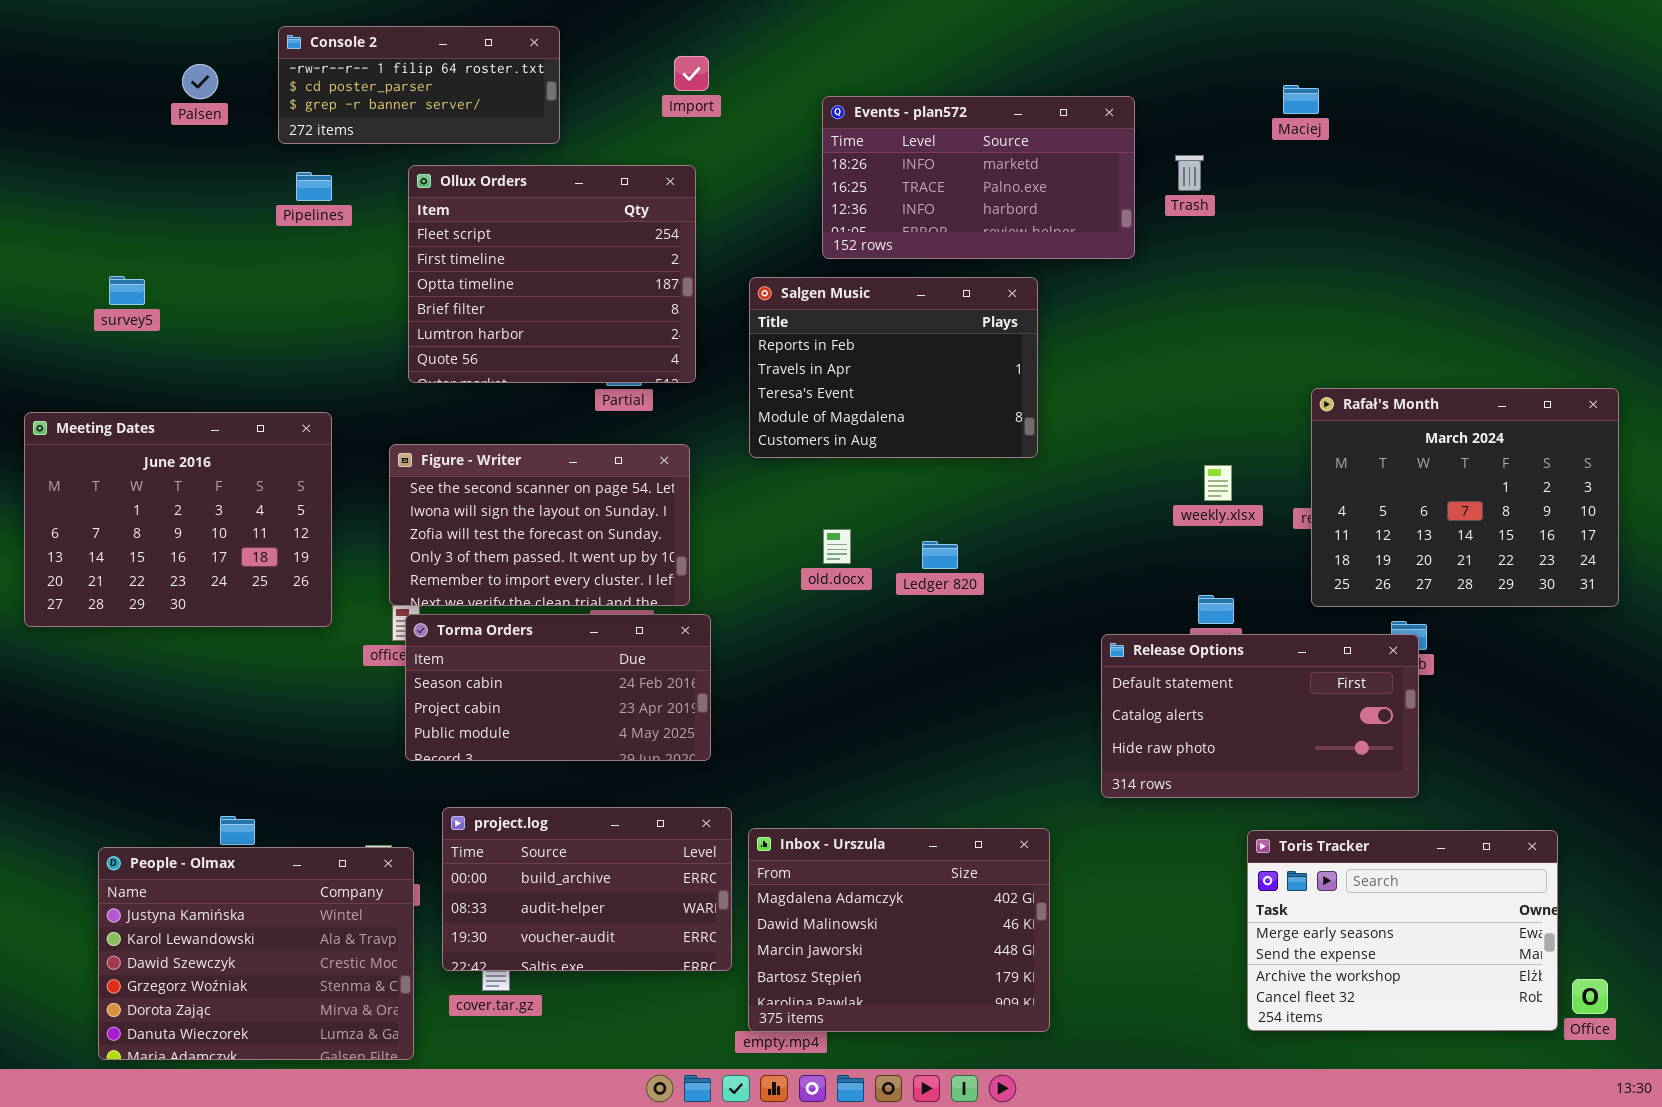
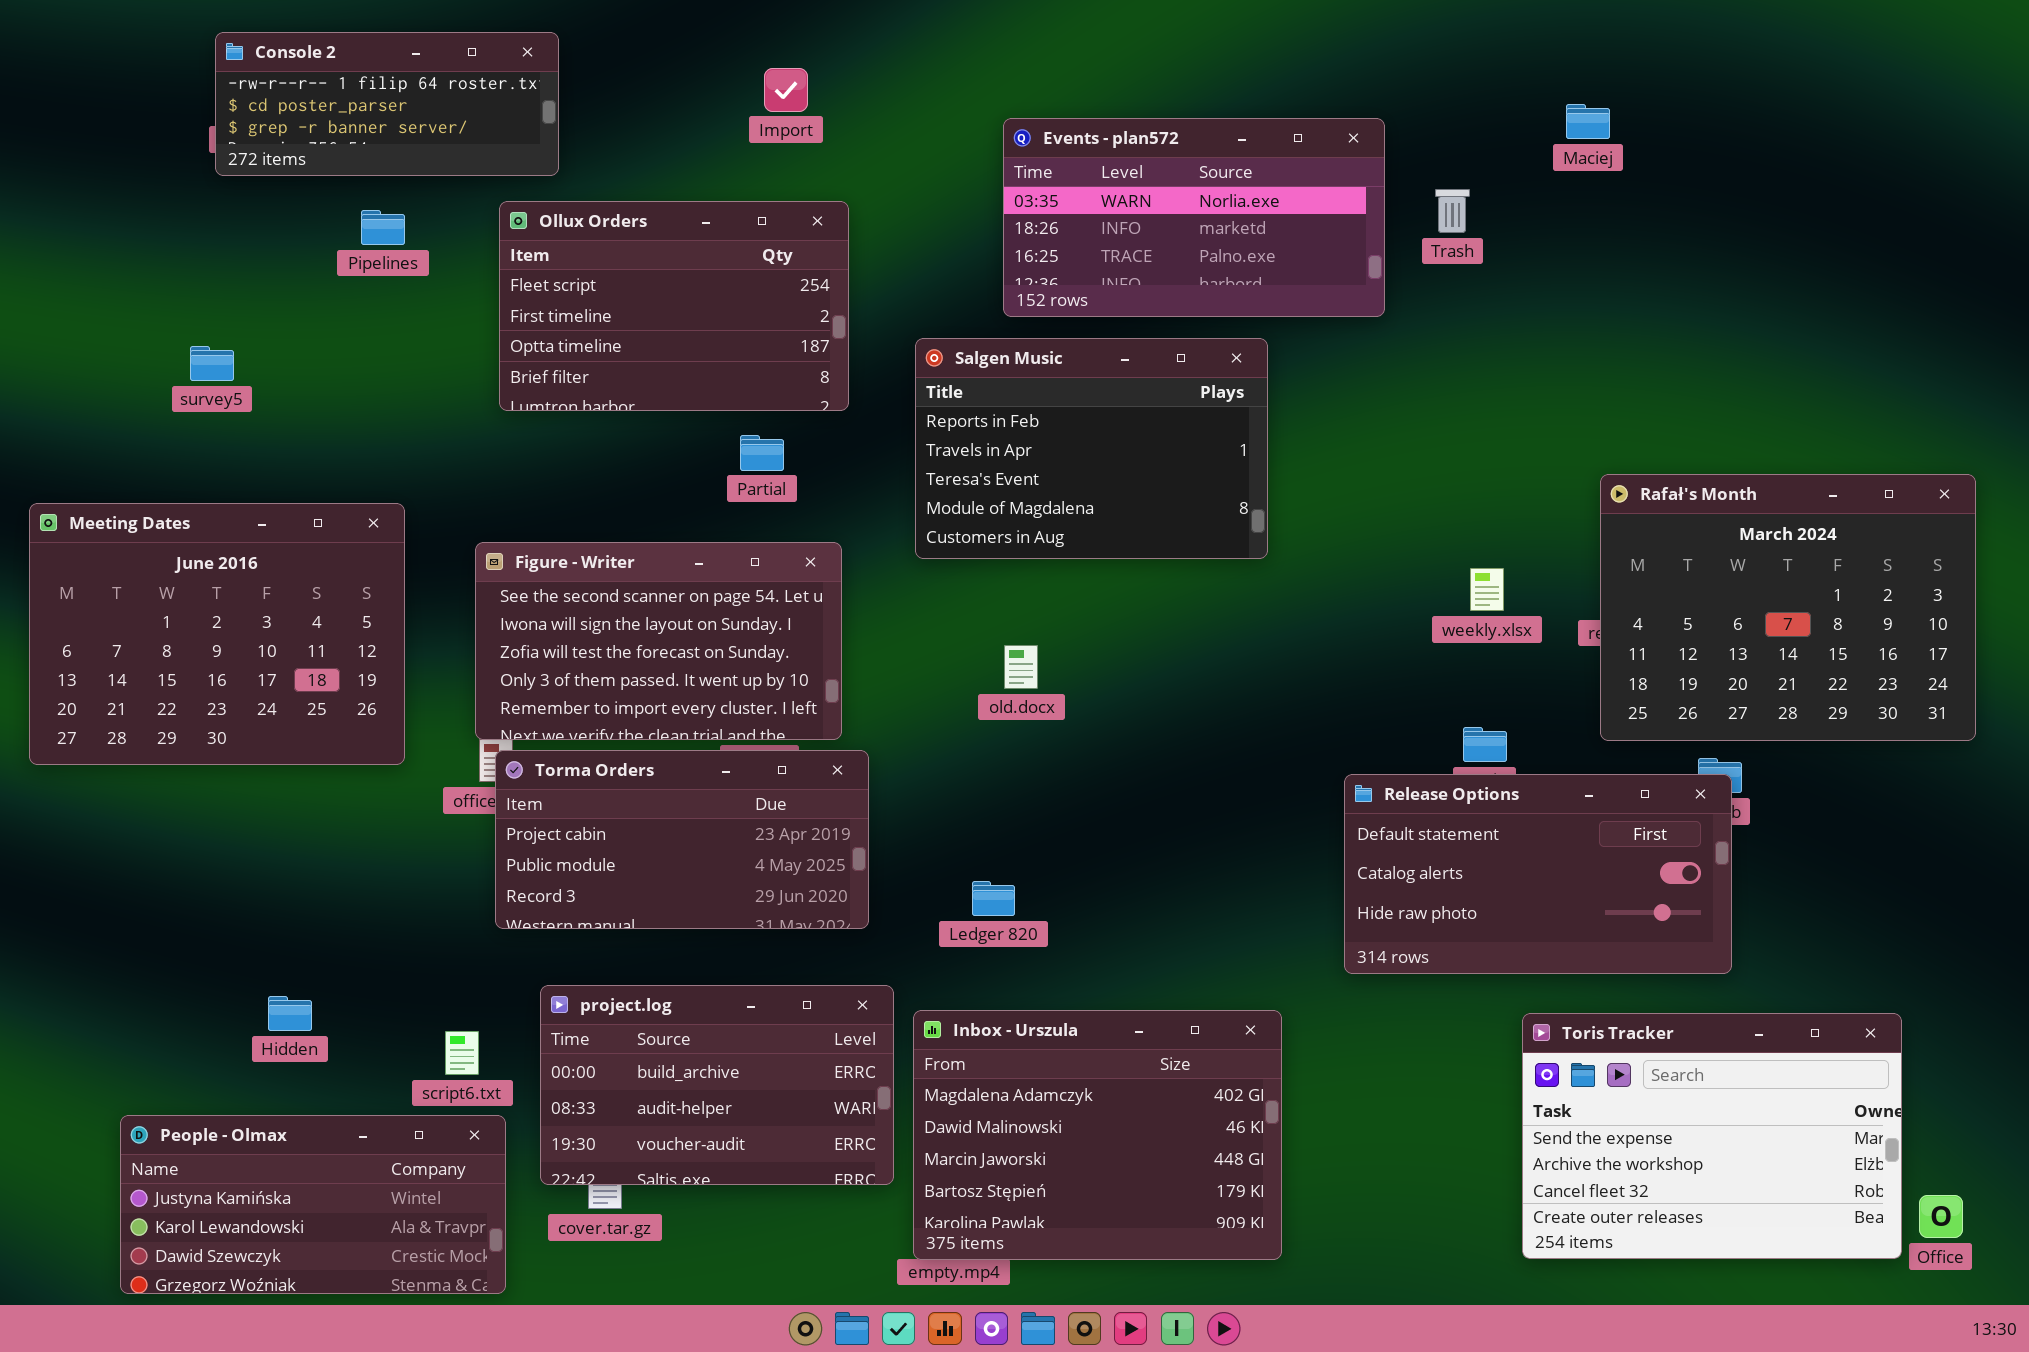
Console 2: [278,26,560,144] -> [215,32,559,176], moved
Import: [674,56,709,91] -> [764,68,808,112], moved
Events - plan572: [822,96,1135,259] -> [1003,118,1385,317], scrolled up 1 row
Ollux Orders: [408,165,696,383] -> [499,201,849,411], resized
survey5: [109,276,145,305] -> [190,346,234,381], moved
Ledger 820: [922,541,958,569] -> [972,881,1015,916], moved
Torma Orders: [405,614,711,761] -> [495,750,869,929], scrolled down 1 row
Toris Tracker: [1247,830,1558,1031] -> [1522,1013,1902,1259], scrolled down 1 row
People - Olmax: [98,847,414,1060] -> [120,1115,506,1294], resized

